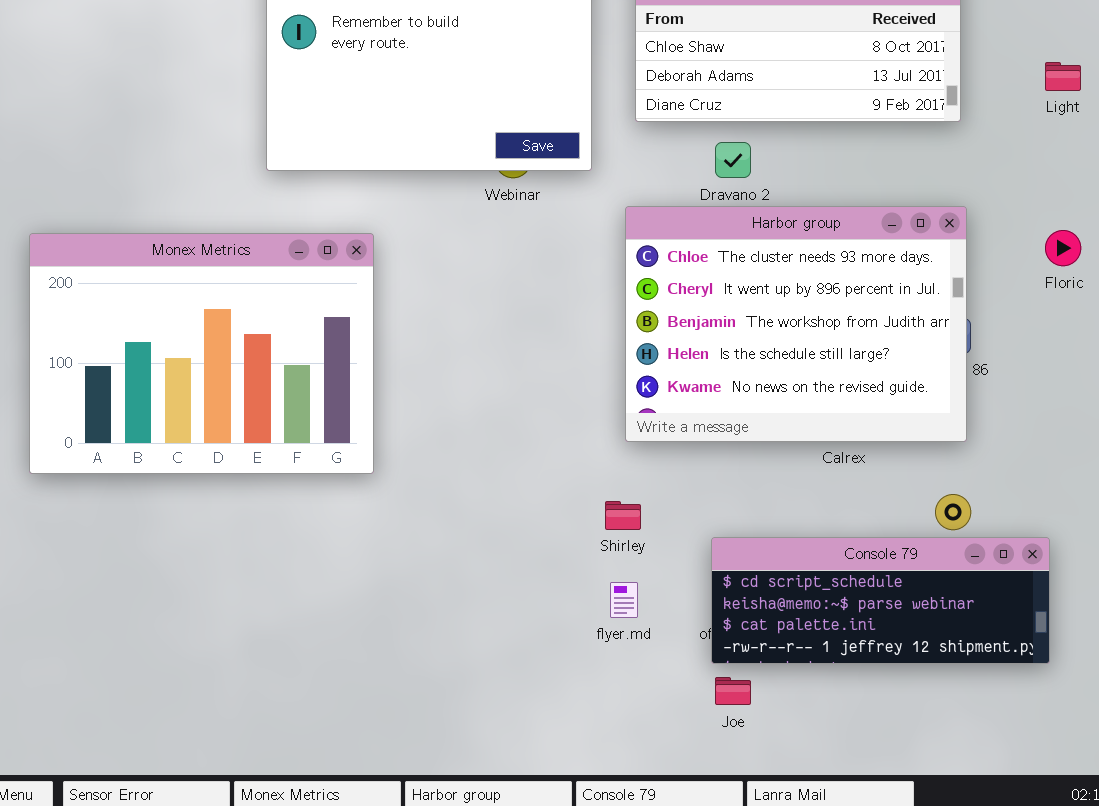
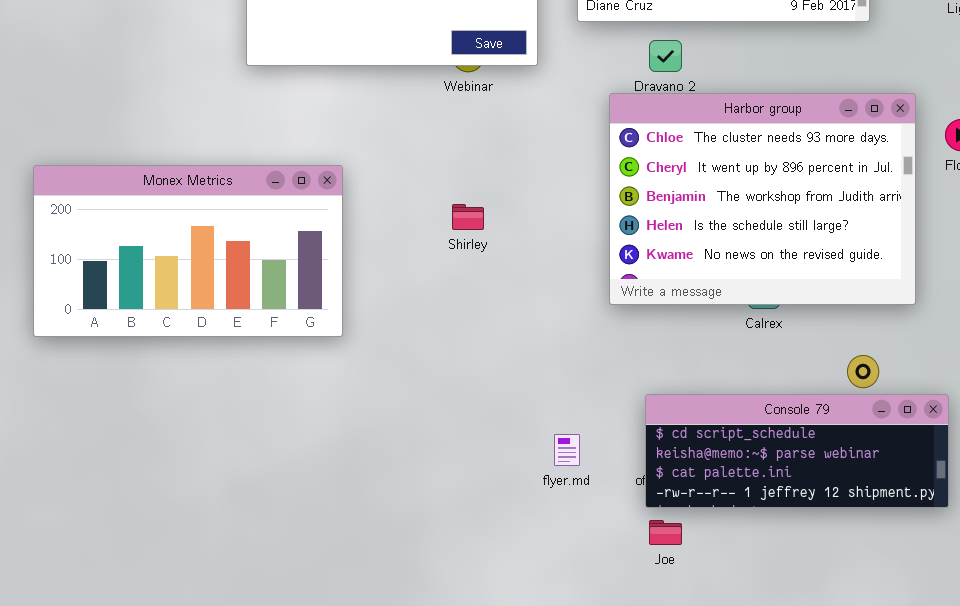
Harbor group: [625,206,967,442] -> [609,93,916,305], moved
Monex Metrics: [29,233,374,474] -> [33,165,343,337], resized
Shirley: [605,501,641,530] -> [452,204,484,230], moved

